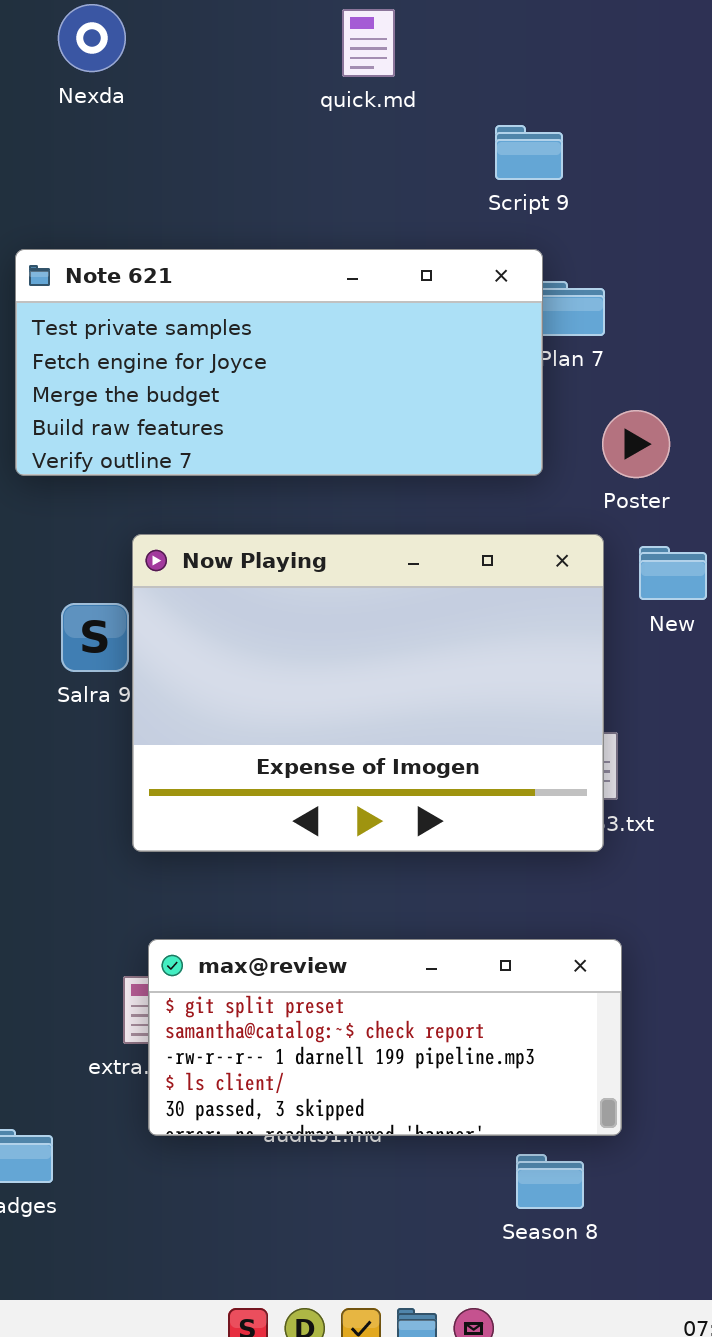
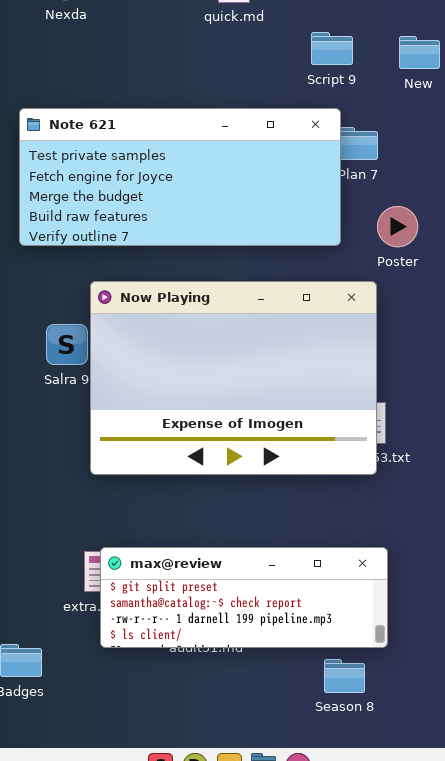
New: [639,546,707,600] -> [399,36,440,69], moved
max@review: [148,939,622,1136] -> [100,547,388,648], resized

